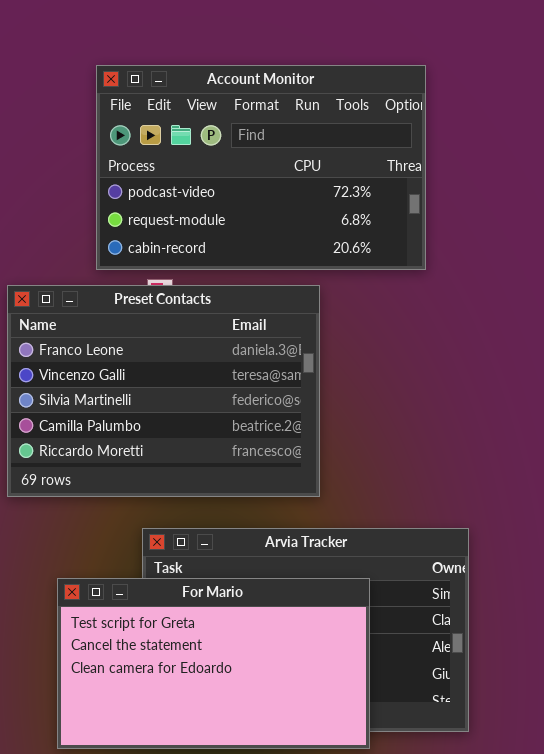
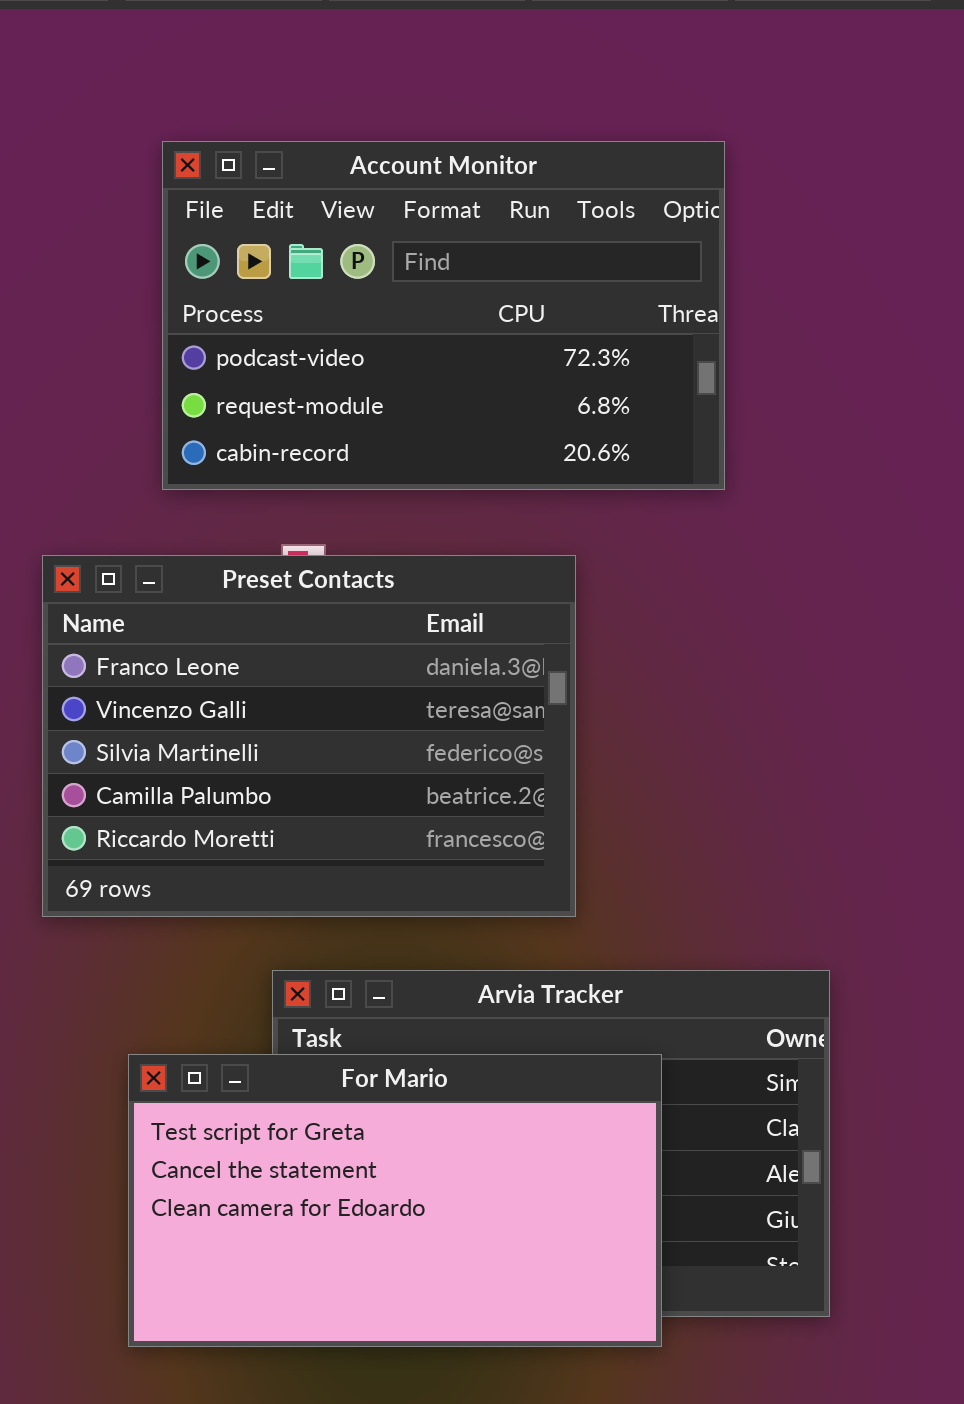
Account Monitor: [96,65,426,270] -> [162,141,725,490], moved

